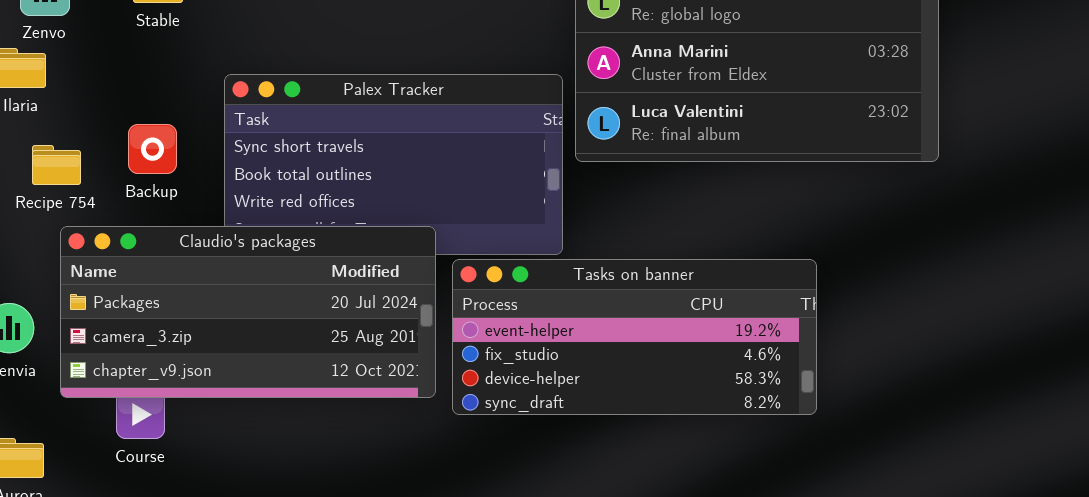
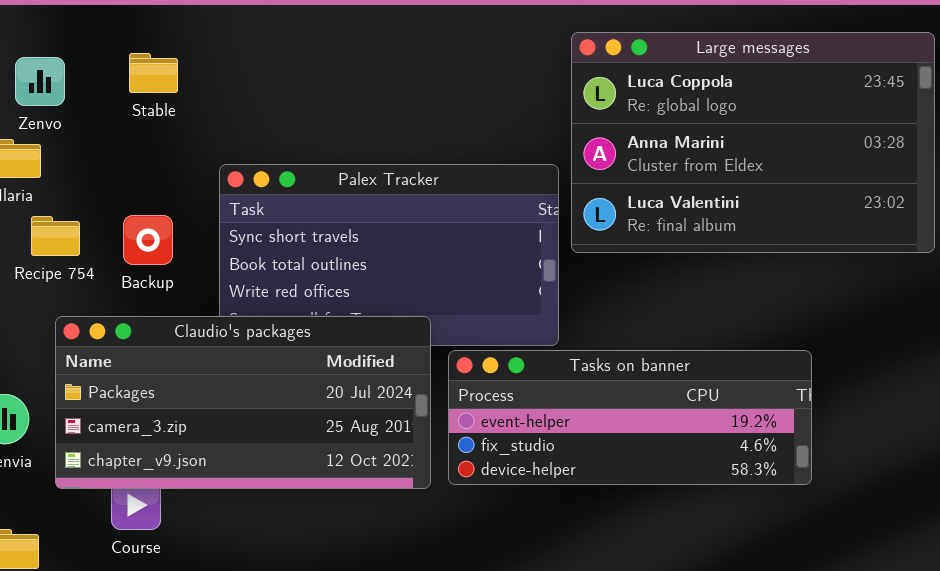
Recipe 754: [32,145,81,185] -> [31,216,80,256], moved
Tasks on banner: [452,259,817,415] -> [448,350,812,485], resized

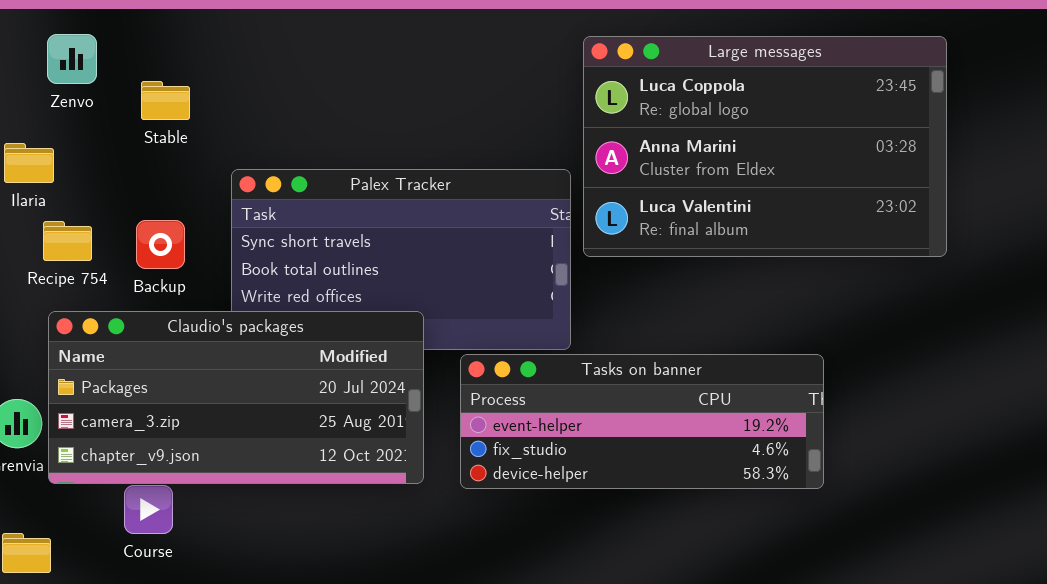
Stable: [129,53,178,93] -> [141,81,190,120], moved
Zenvo: [15,57,65,106] -> [47,34,97,84], moved
Claudio's packages: [55,316,431,489] -> [48,311,424,484], moved

